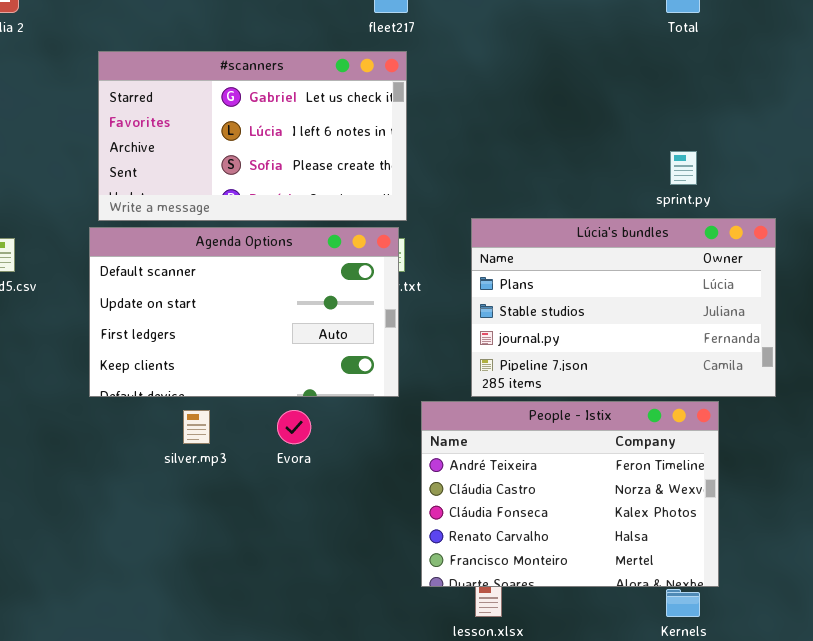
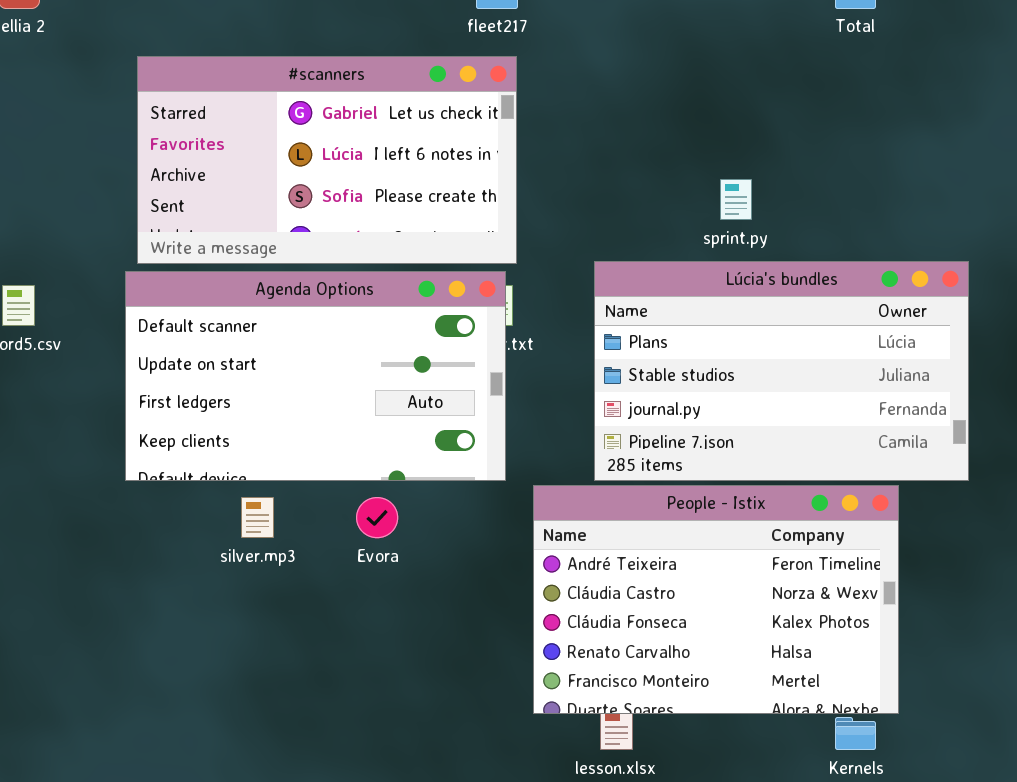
sprint.py: [670,151,697,185] -> [720,179,752,220], moved

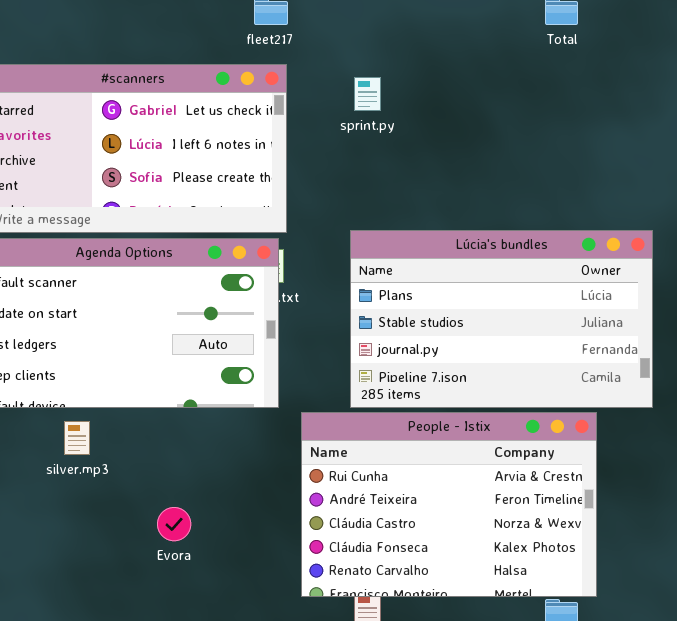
sprint.py: [720,179,752,220] -> [354,77,381,111], moved
People - Istix: [533,485,899,714] -> [301,412,597,597], scrolled up 1 row
Evora: [356,497,398,538] -> [157,507,191,541], moved

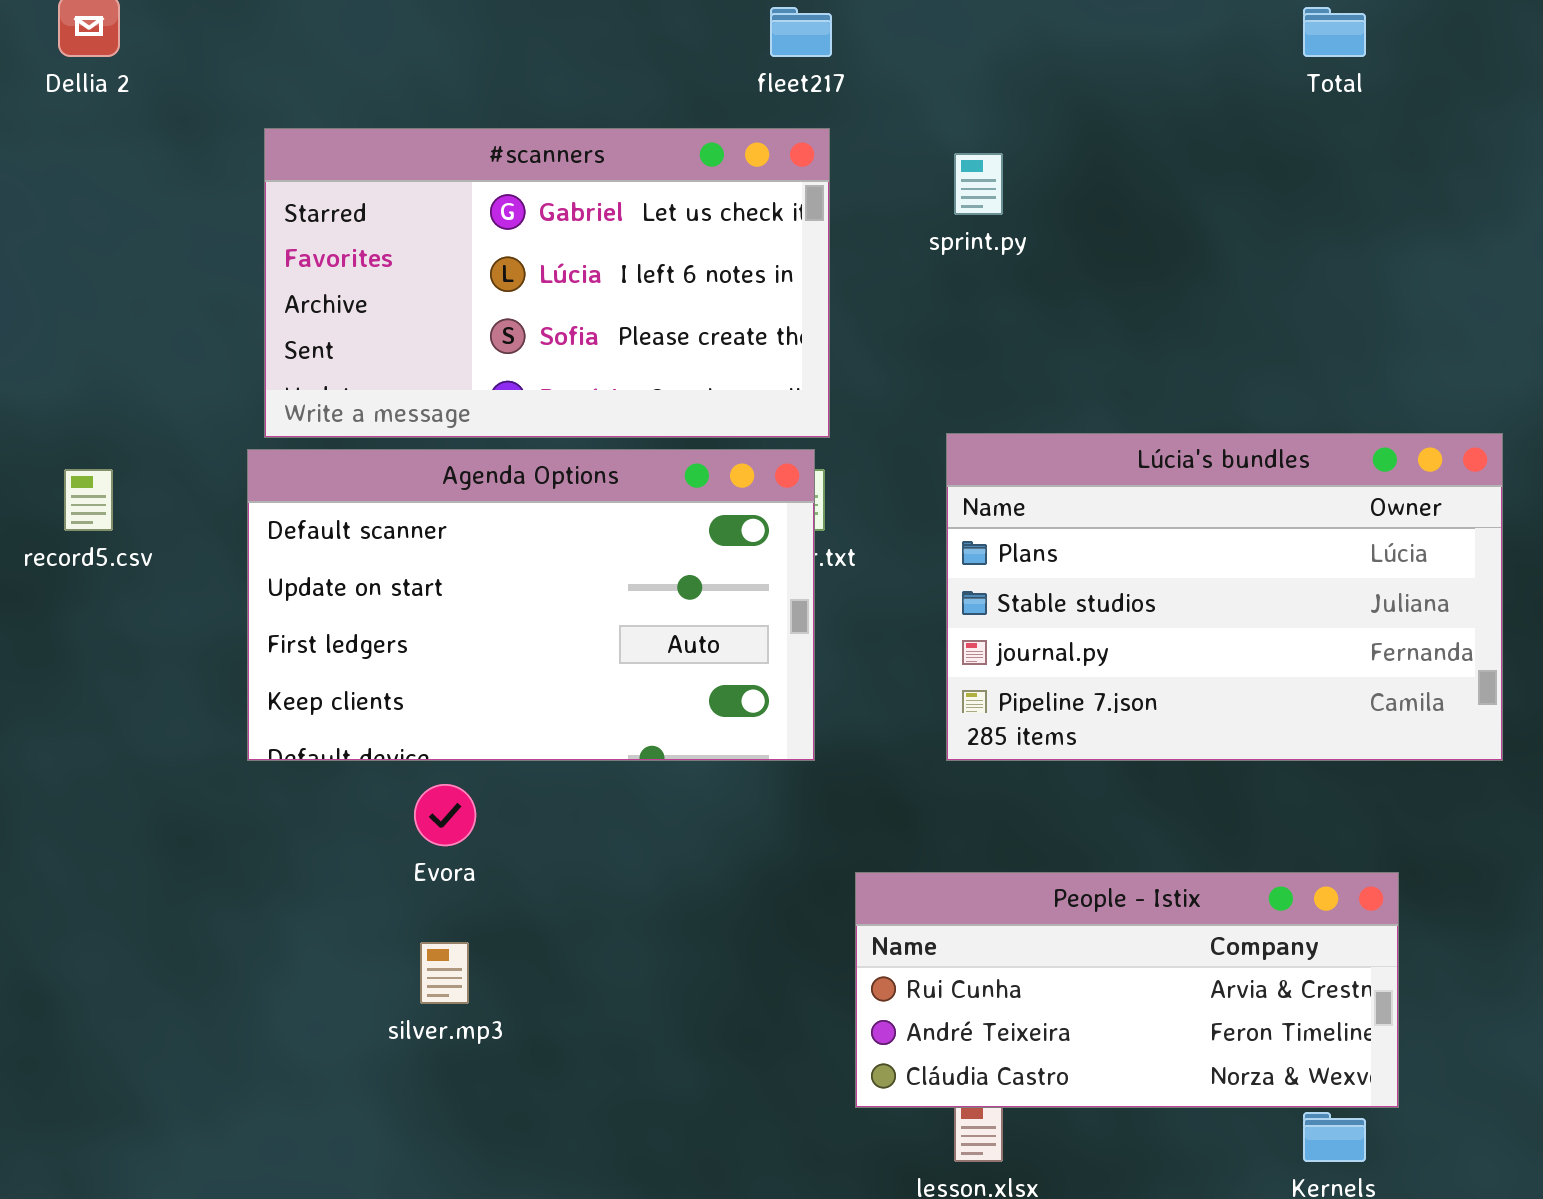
People - Istix: [301,412,597,597] -> [855,872,1399,1108], resized
silver.mp3: [64,421,90,455] -> [420,942,469,1004], moved
Evora: [157,507,191,541] -> [414,784,476,846], moved

